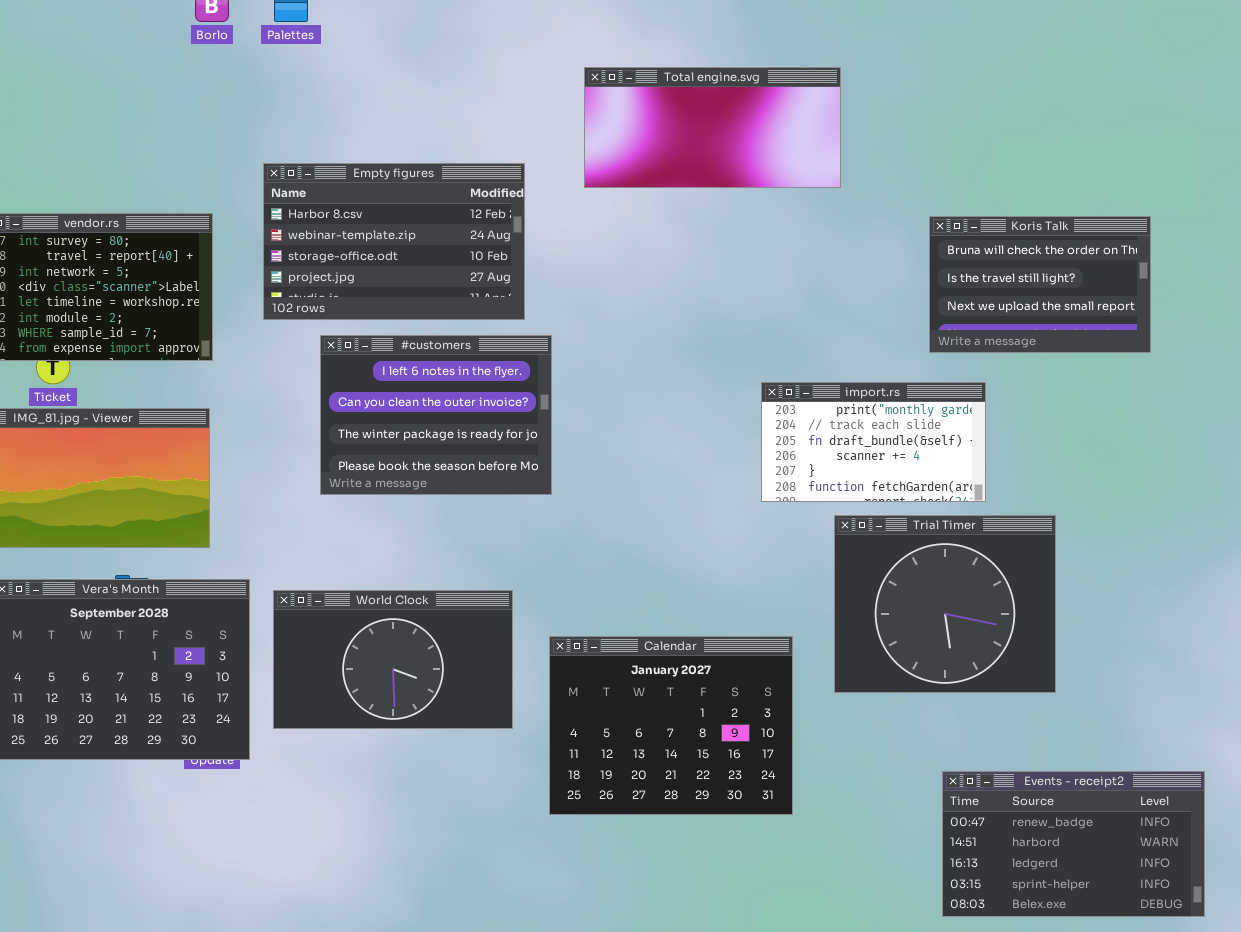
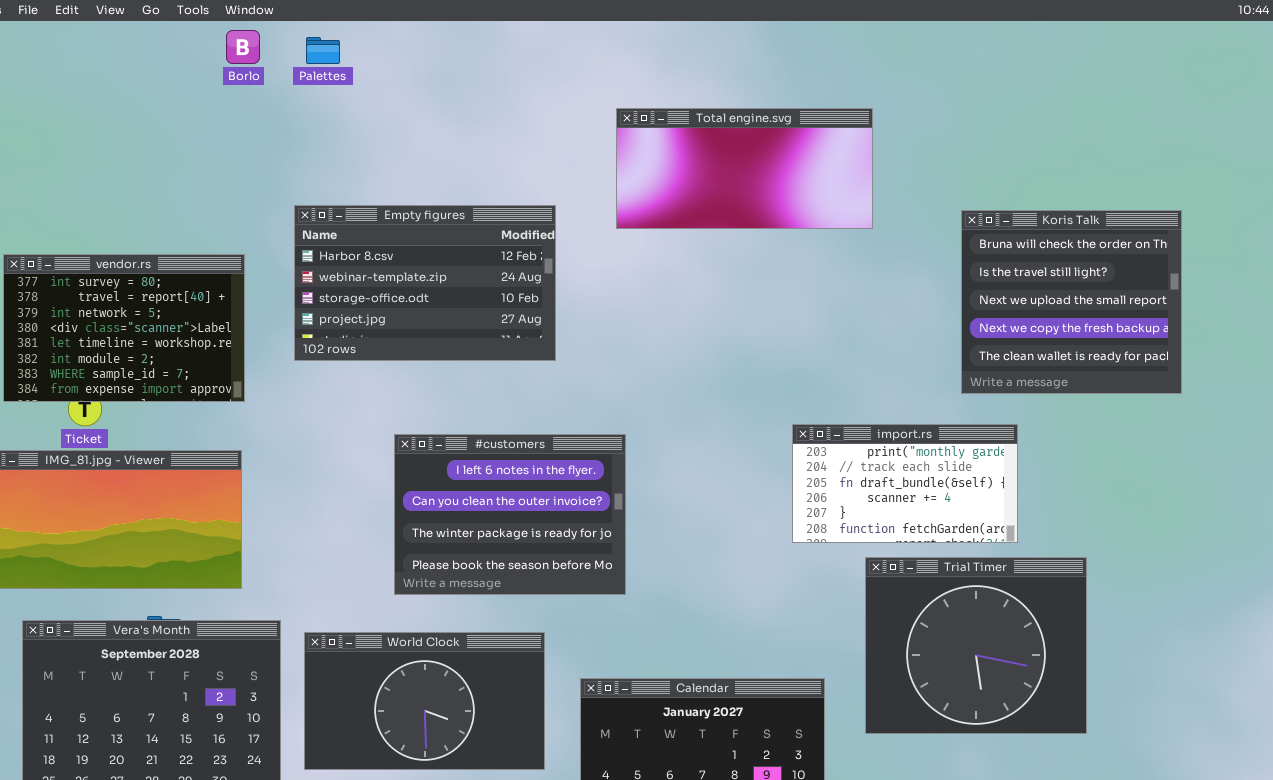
Koris Talk: [929,216,1151,353] -> [961,210,1182,394], resized
#customers: [320,335,552,495] -> [394,434,626,595], moved

